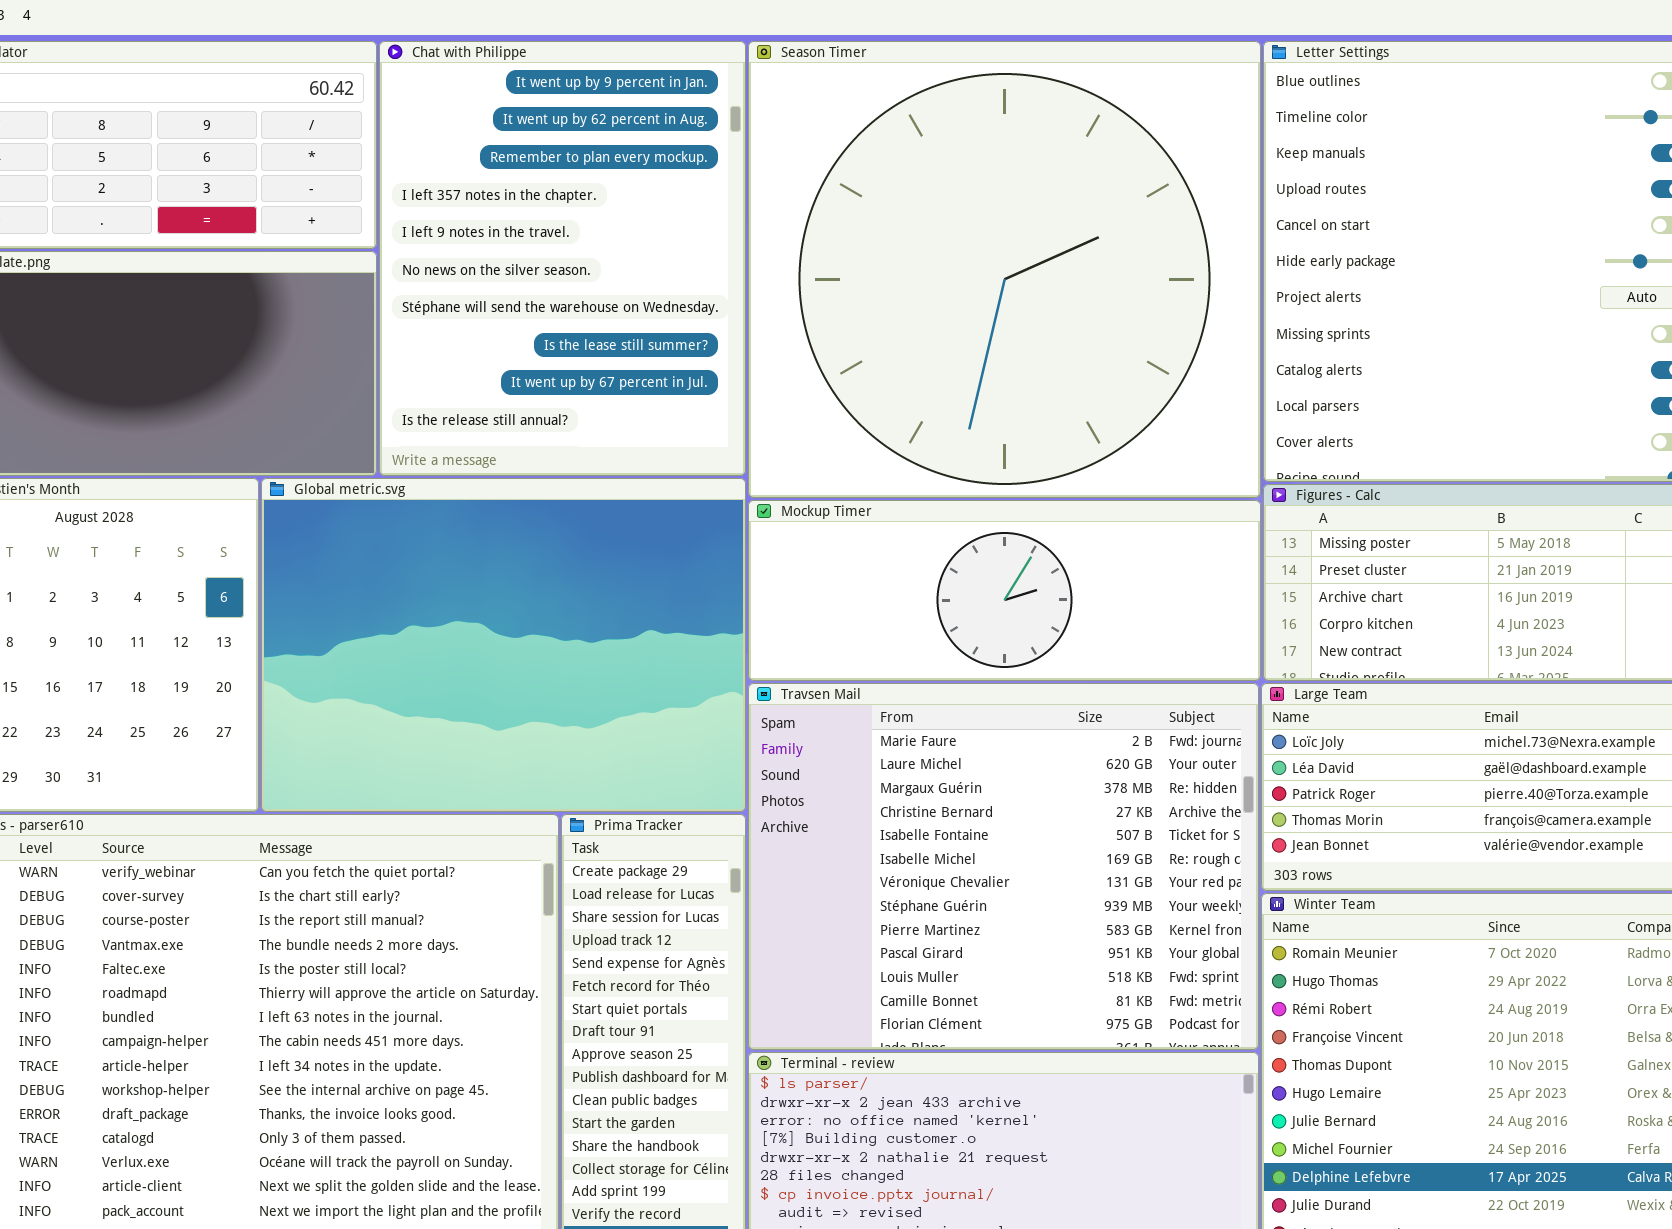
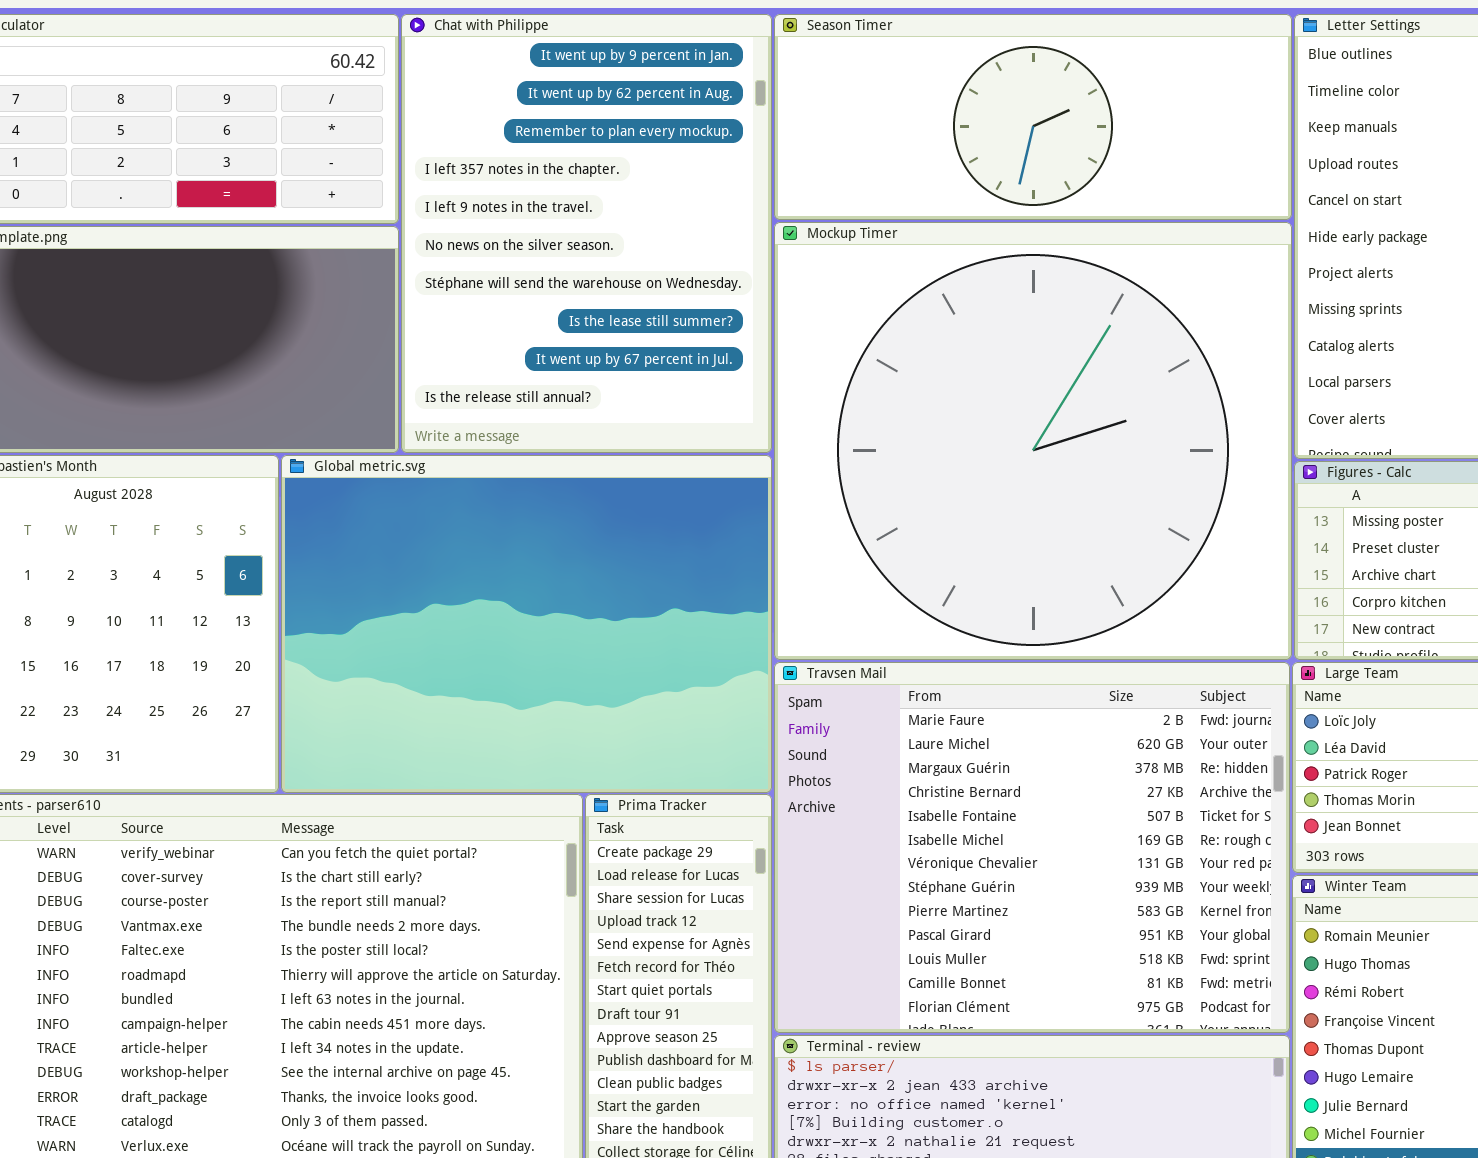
Season Timer: [748,41,1261,498] -> [774,14,1292,220], resized
Mockup Timer: [748,500,1261,681] -> [774,222,1292,660], resized

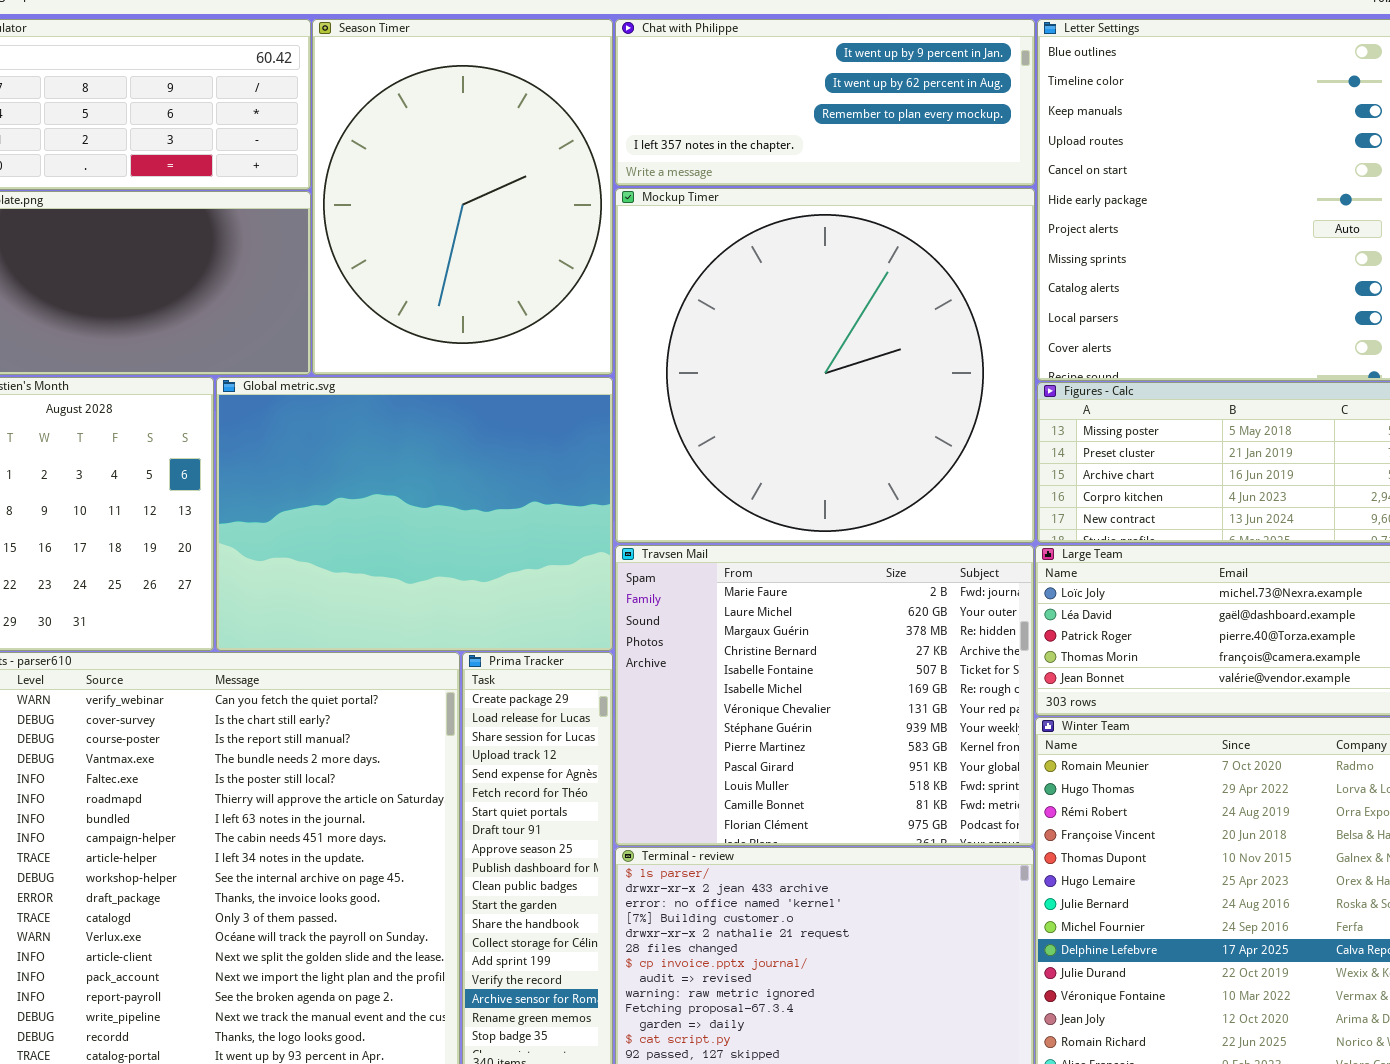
Chat with Philippe: [401,14,772,453] -> [615,19,1035,186], moved, resized
Season Timer: [774,14,1292,220] -> [312,19,613,375], moved, resized

